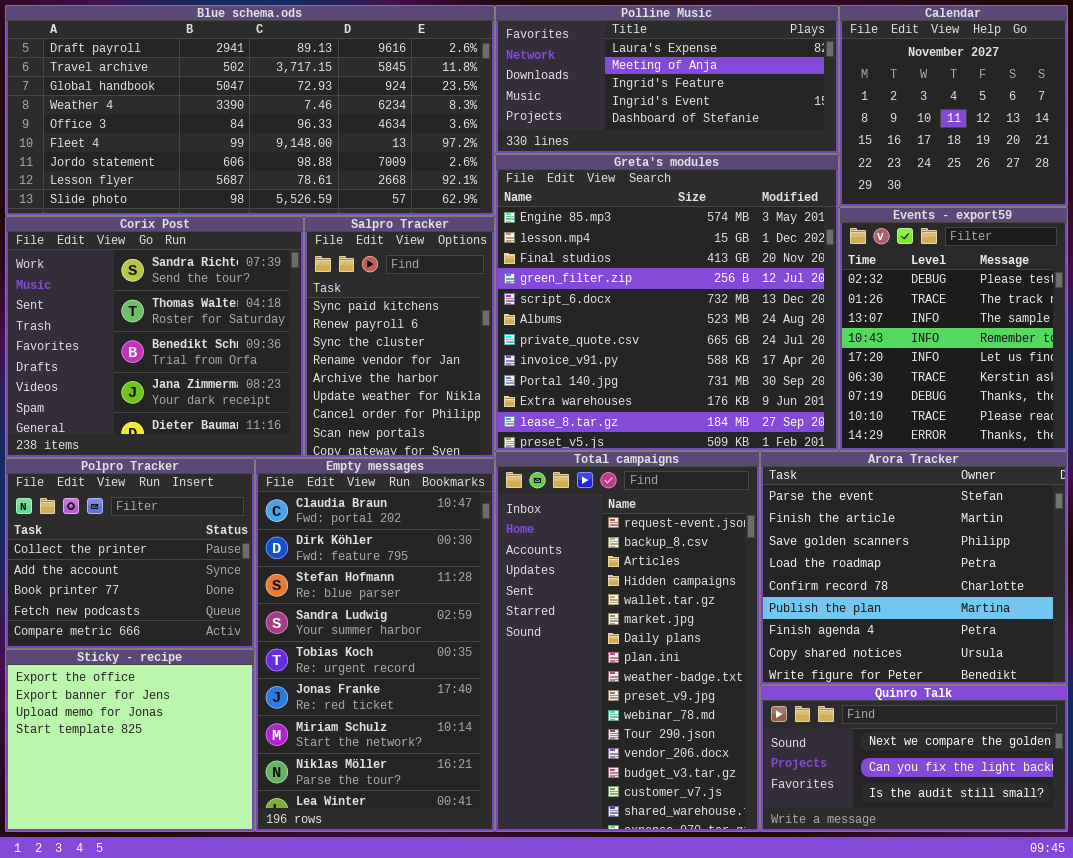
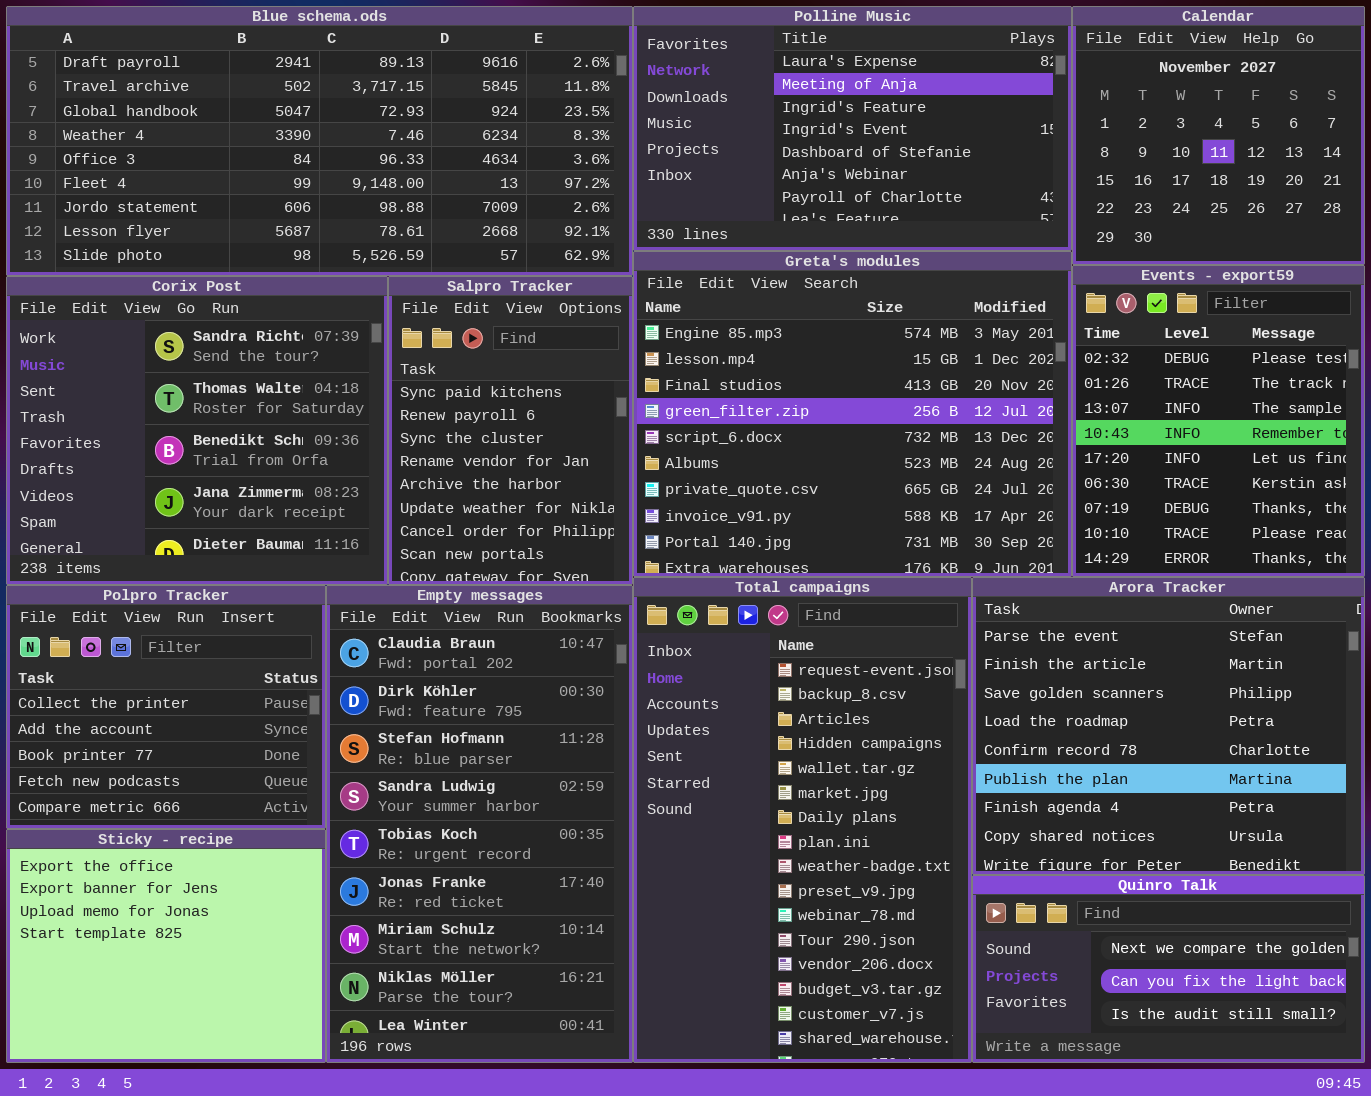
Polline Music: [495,5,839,154] -> [633,6,1072,251], resized
Greta's modules: [495,154,839,451] -> [633,251,1072,577], resized

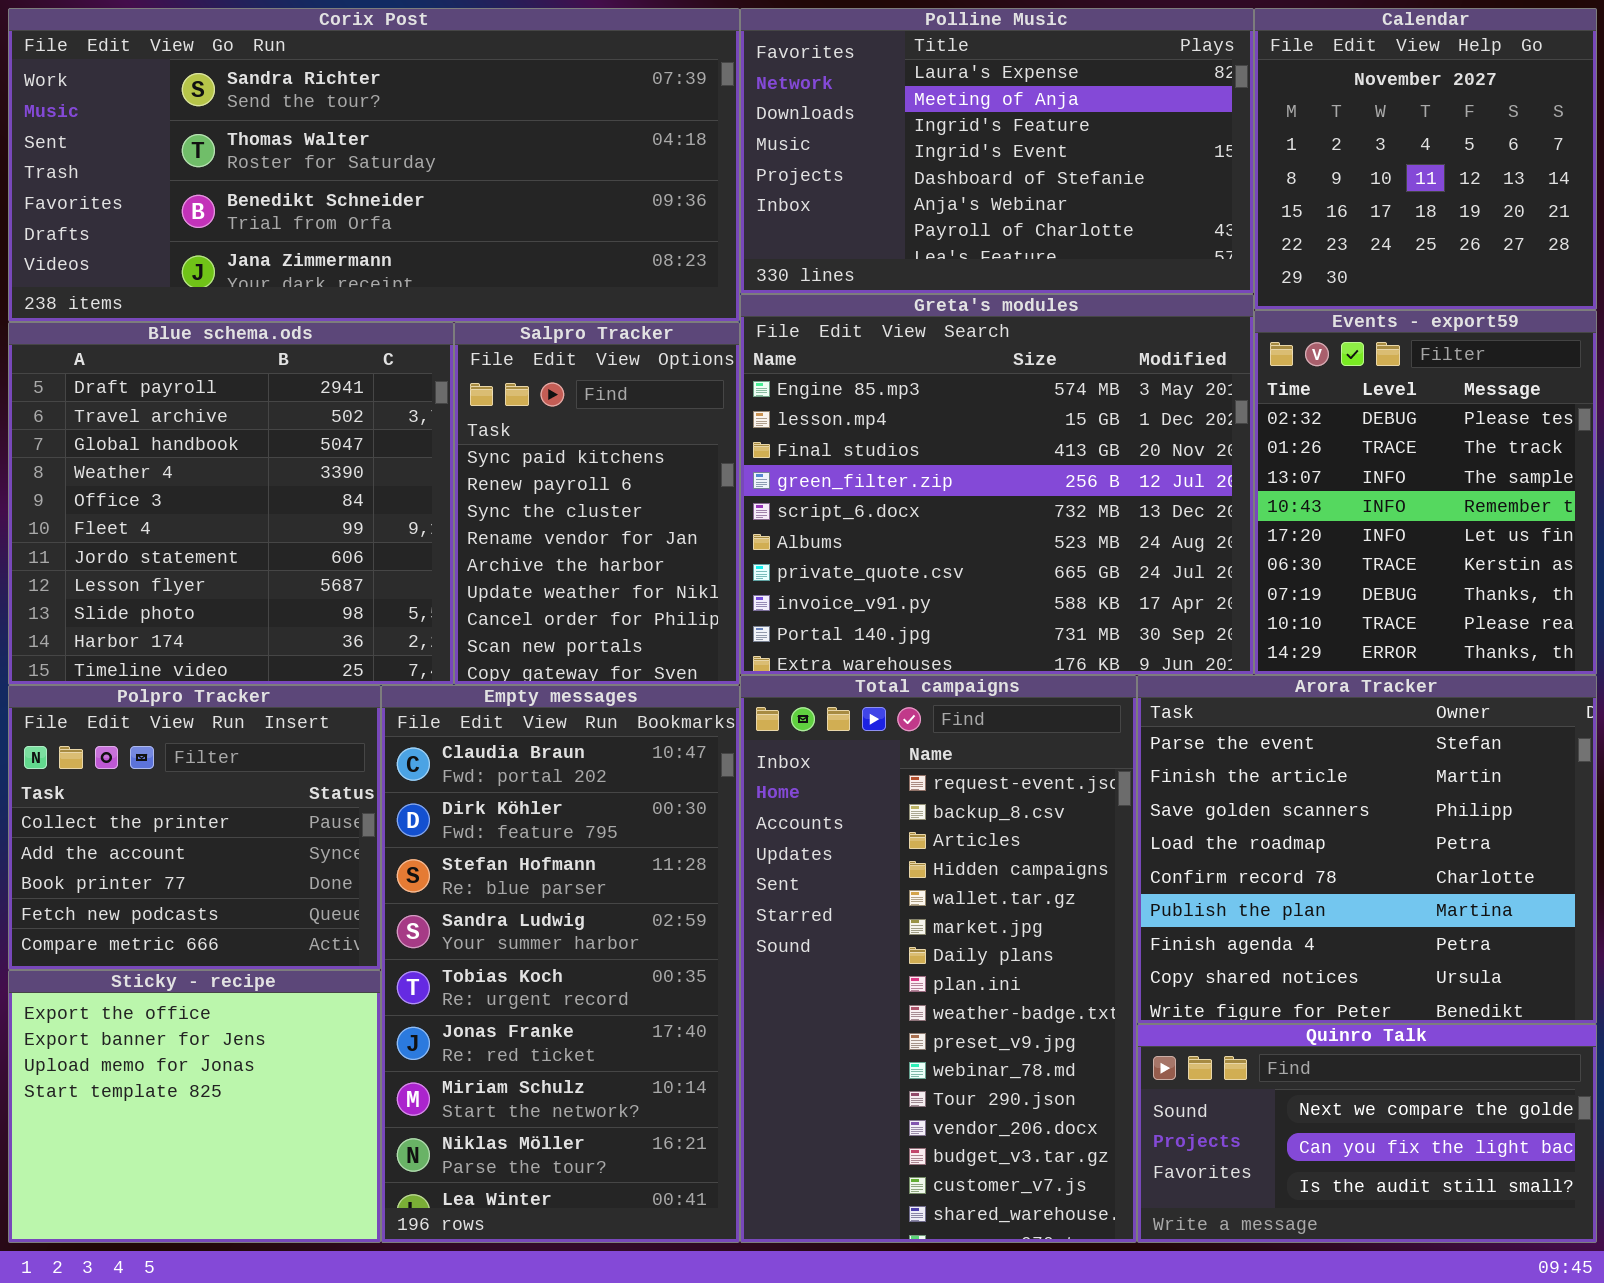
Blue schema.ods: [6,6,633,276] -> [8,322,454,685], moved, resized
Corix Post: [6,276,388,585] -> [8,8,740,322], moved, resized

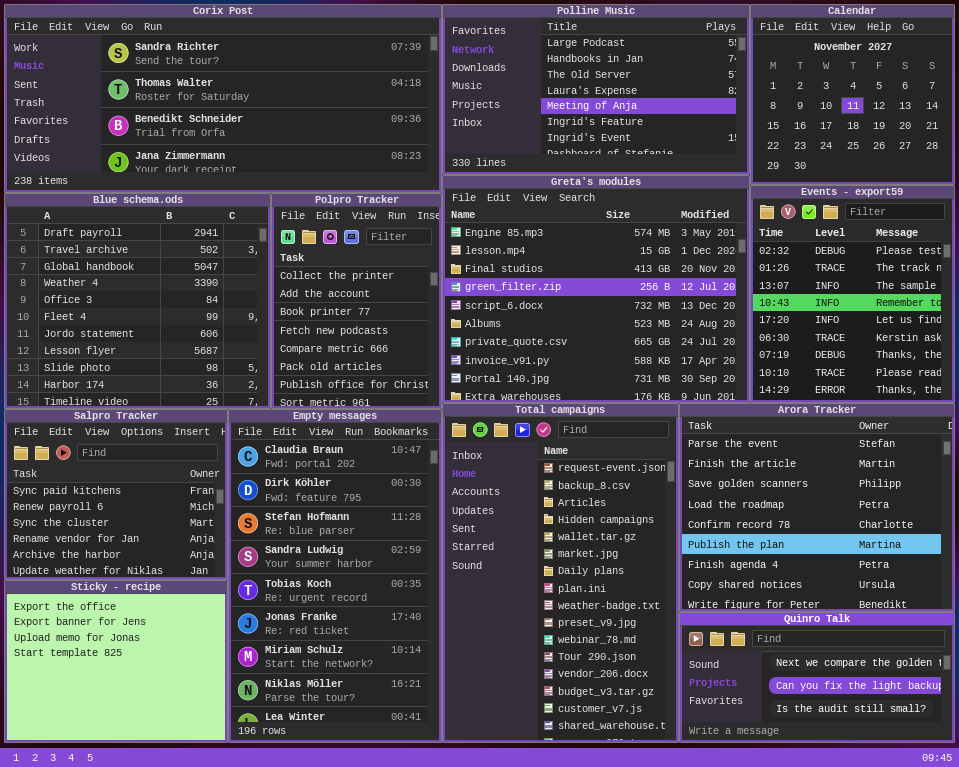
Polline Music: [740,8,1254,294] -> [442,4,750,175], scrolled up 3 rows
Salpro Tracker: [454,322,740,685] -> [4,409,228,580], moved, resized
Polpro Tracker: [8,685,381,970] -> [271,193,442,409], moved, resized

